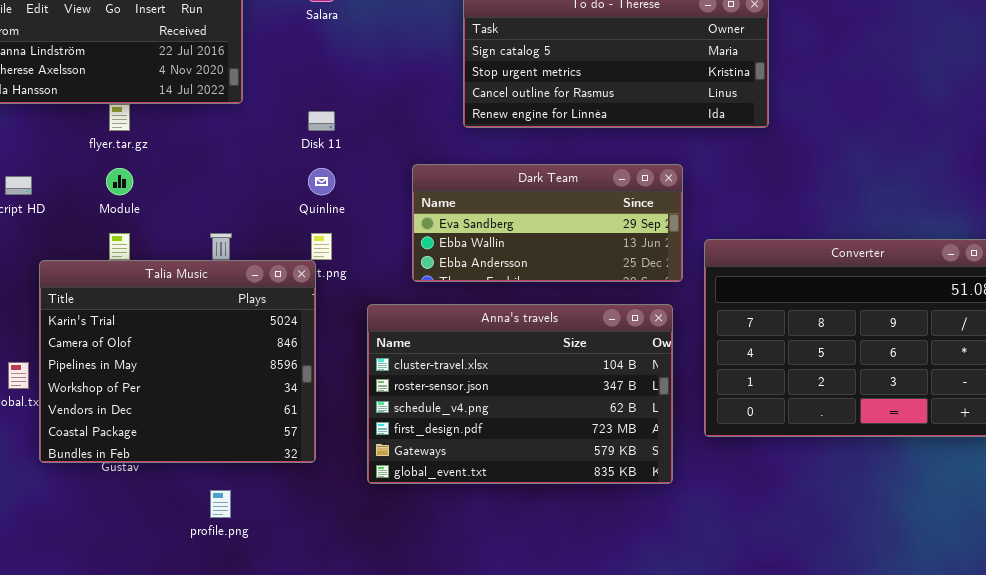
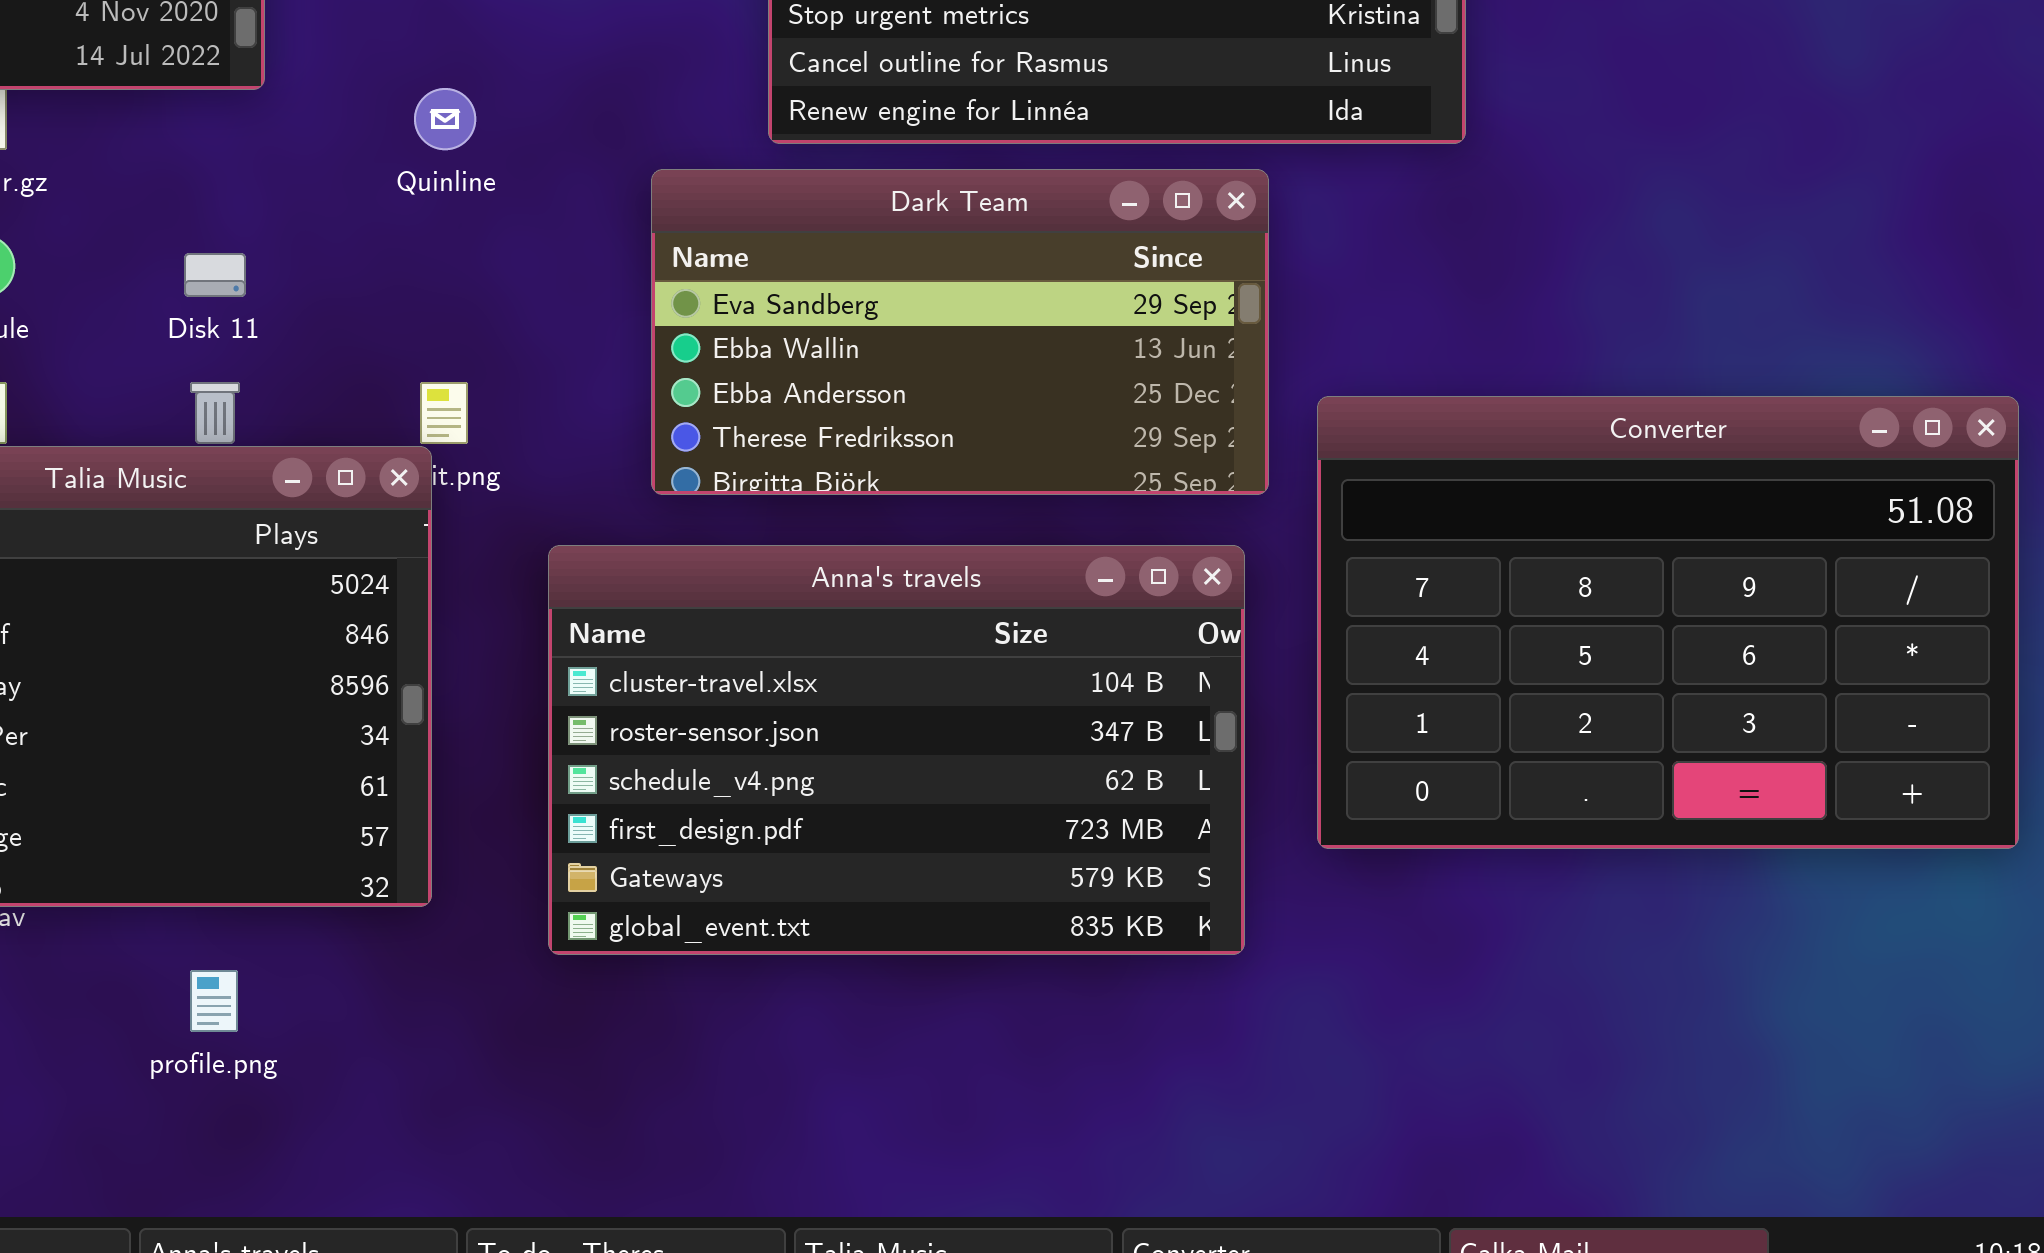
Disk 11: [308,111,335,131] -> [184,253,246,297], moved
Dark Team: [412,164,683,282] -> [651,169,1269,495], resized
Quinline: [308,168,335,195] -> [414,88,476,150], moved

